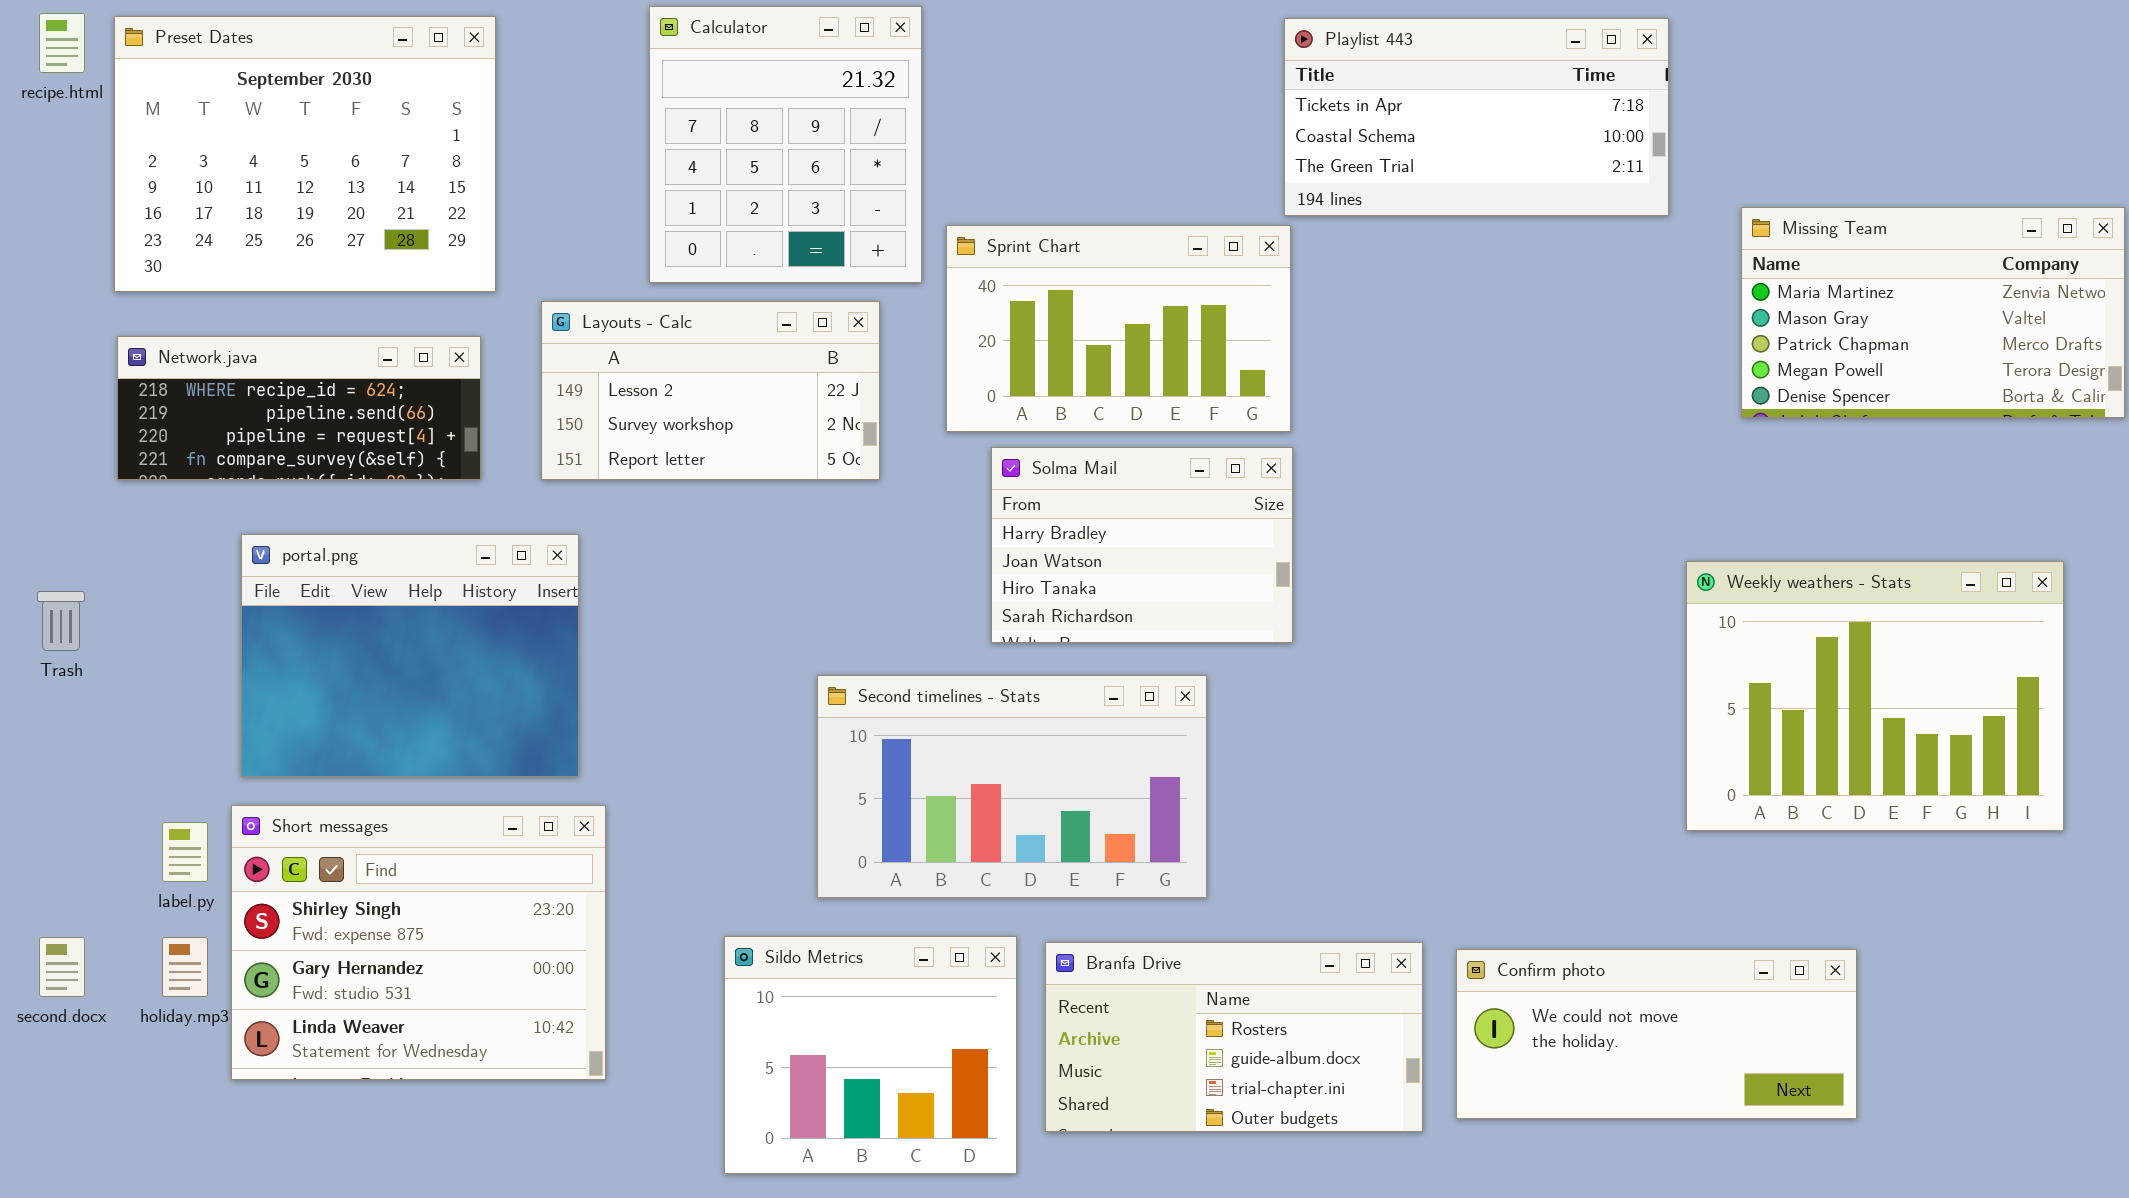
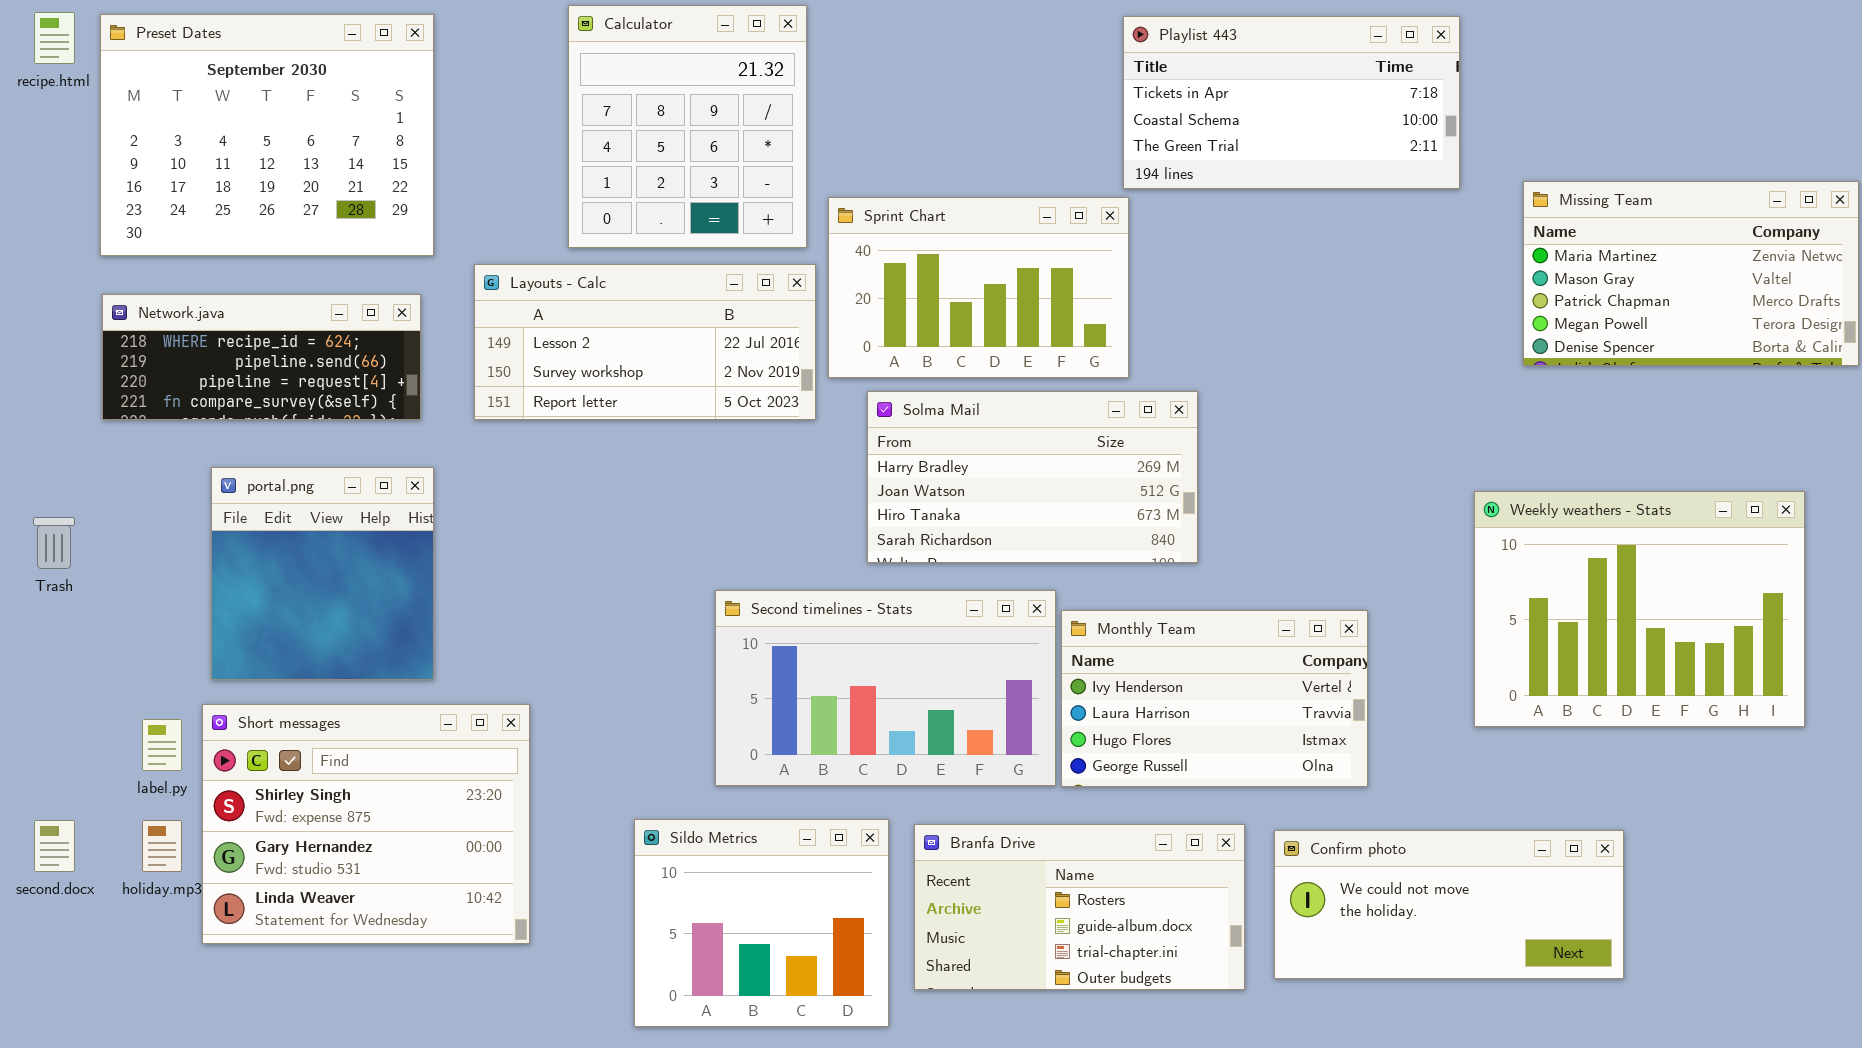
Layouts - Calc: [541,301,880,480] -> [474,264,816,420], resized
Solma Mail: [991,447,1293,643] -> [867,391,1198,563], resized
portal.png: [241,534,579,777] -> [211,467,434,680], resized
Monthly Team: none -> [1061,610,1368,787], opened

